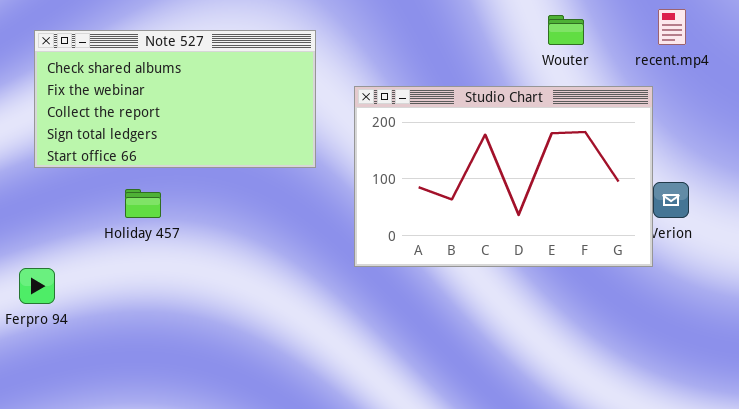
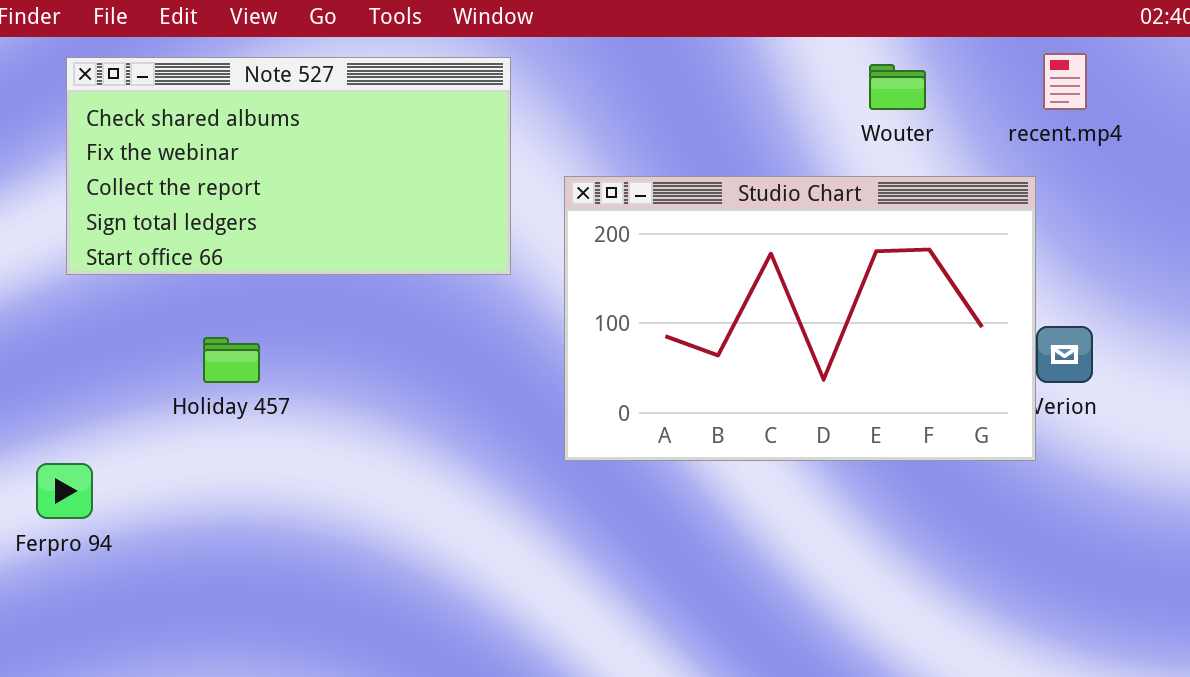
Note 527: [34,30,316,168] -> [66,57,511,275], moved

